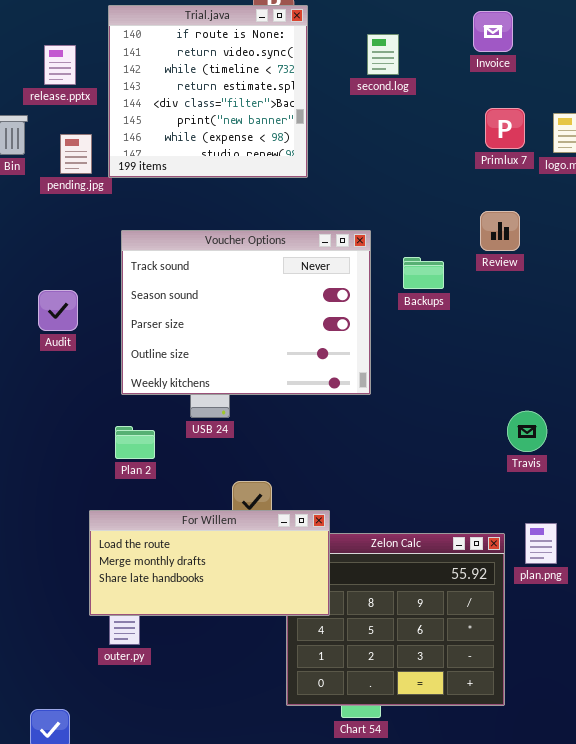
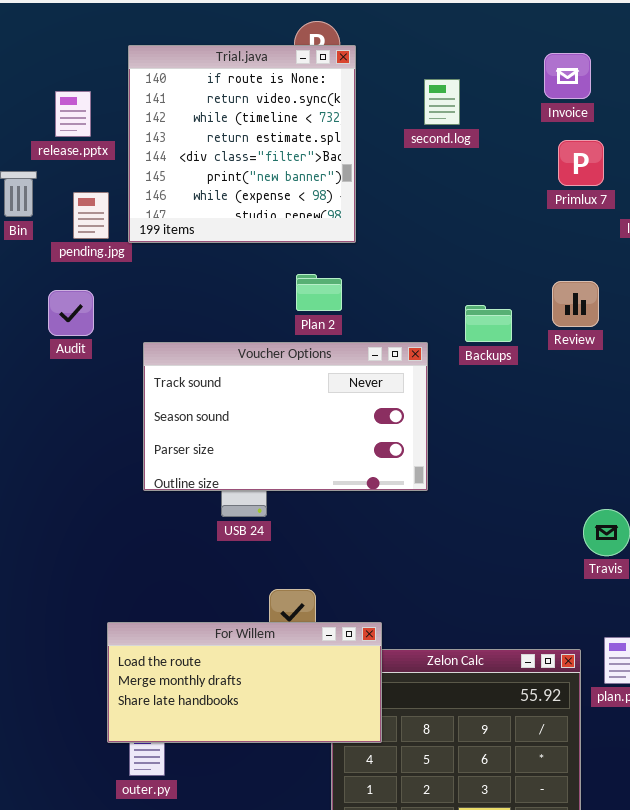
Primlux 7: [485,108,525,149] -> [558,140,604,186], moved
Voucher Options: [121,230,371,395] -> [143,342,428,491], resized
Backups: [403,257,444,289] -> [465,305,512,342], moved
Audit: [38,290,78,331] -> [48,290,94,336], moved
Plan 2: [115,426,155,459] -> [296,274,342,311], moved

